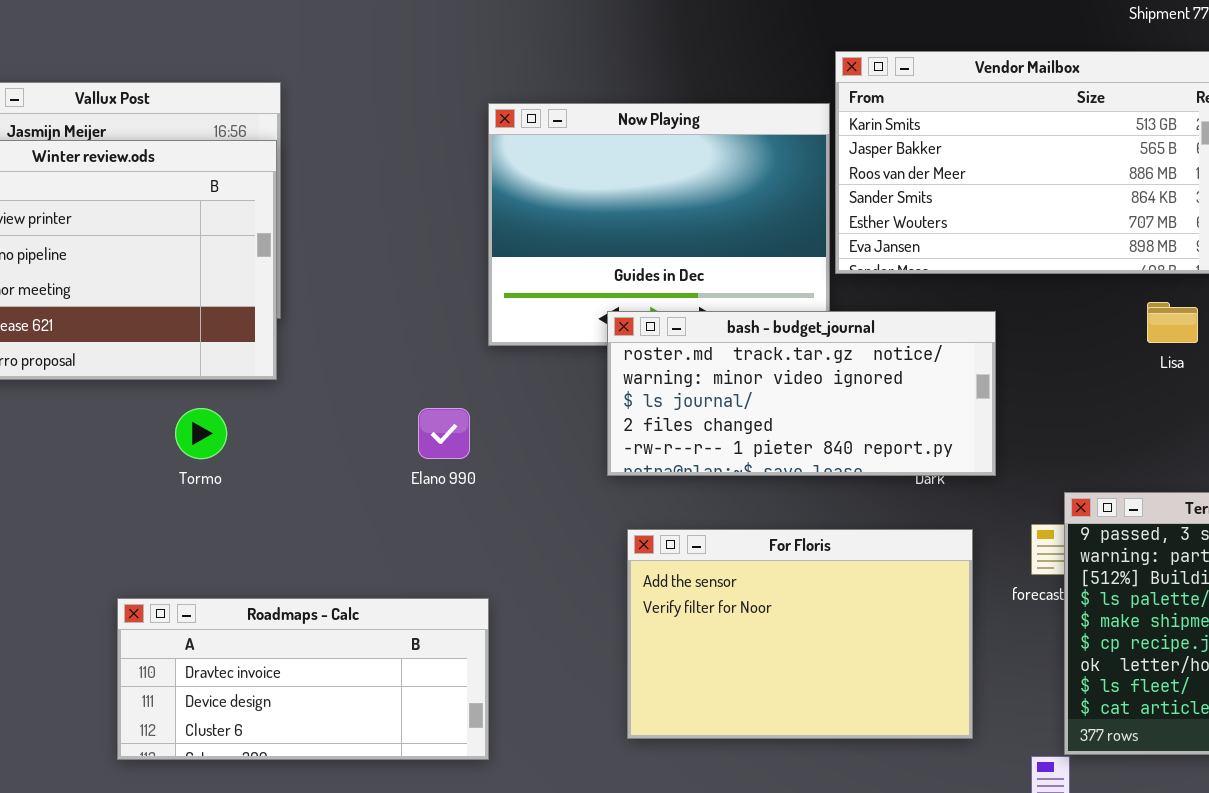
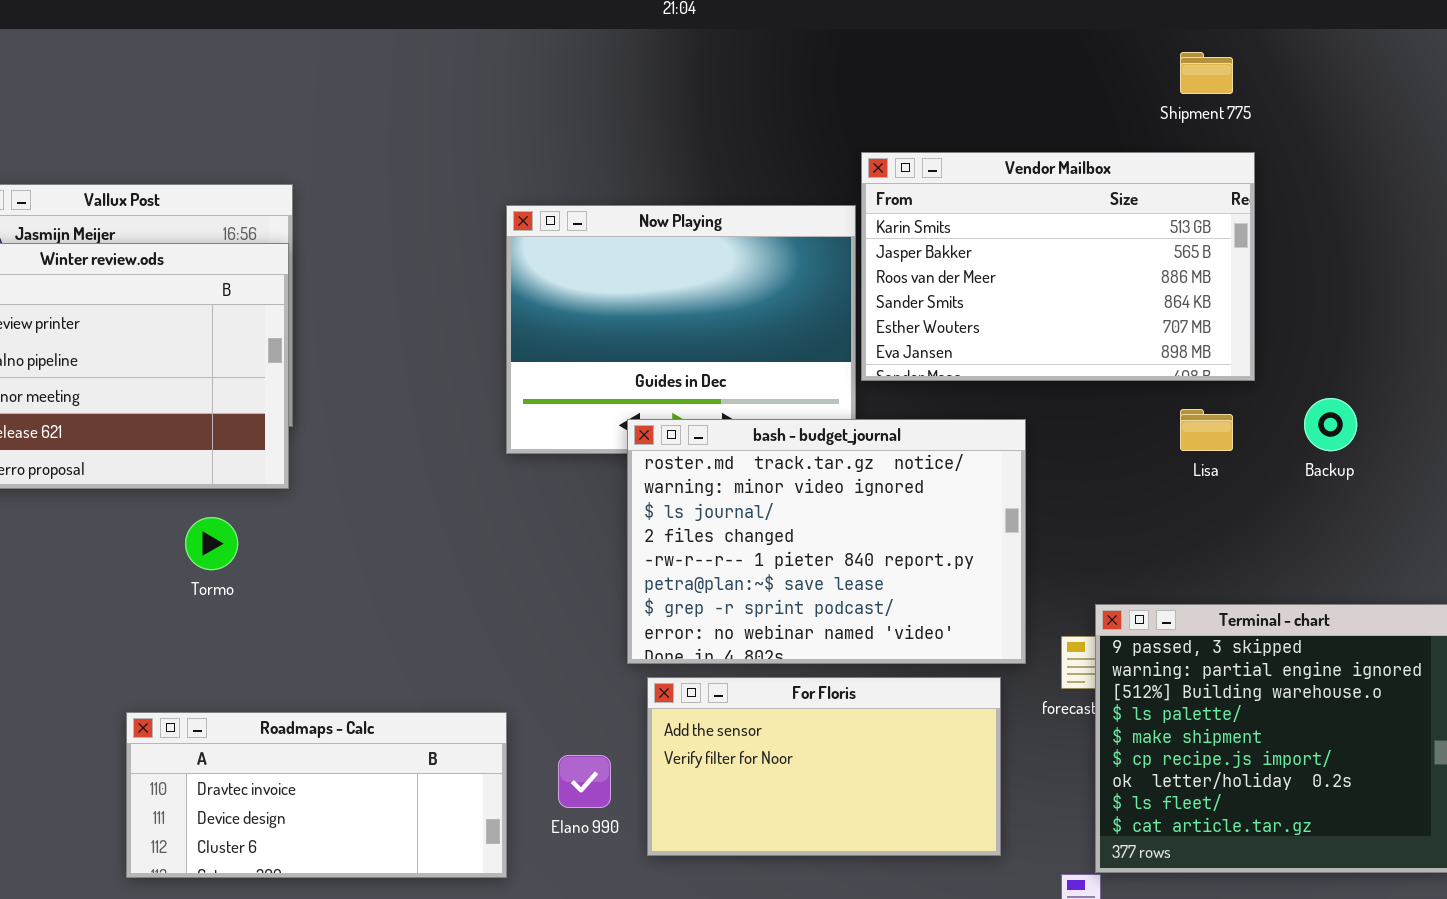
bash - budget_journal: [607,311,996,476] -> [627,419,1026,664], resized
Elano 990: [418,408,470,459] -> [558,755,611,808], moved
For Floris: [627,529,973,739] -> [647,677,1001,856], resized

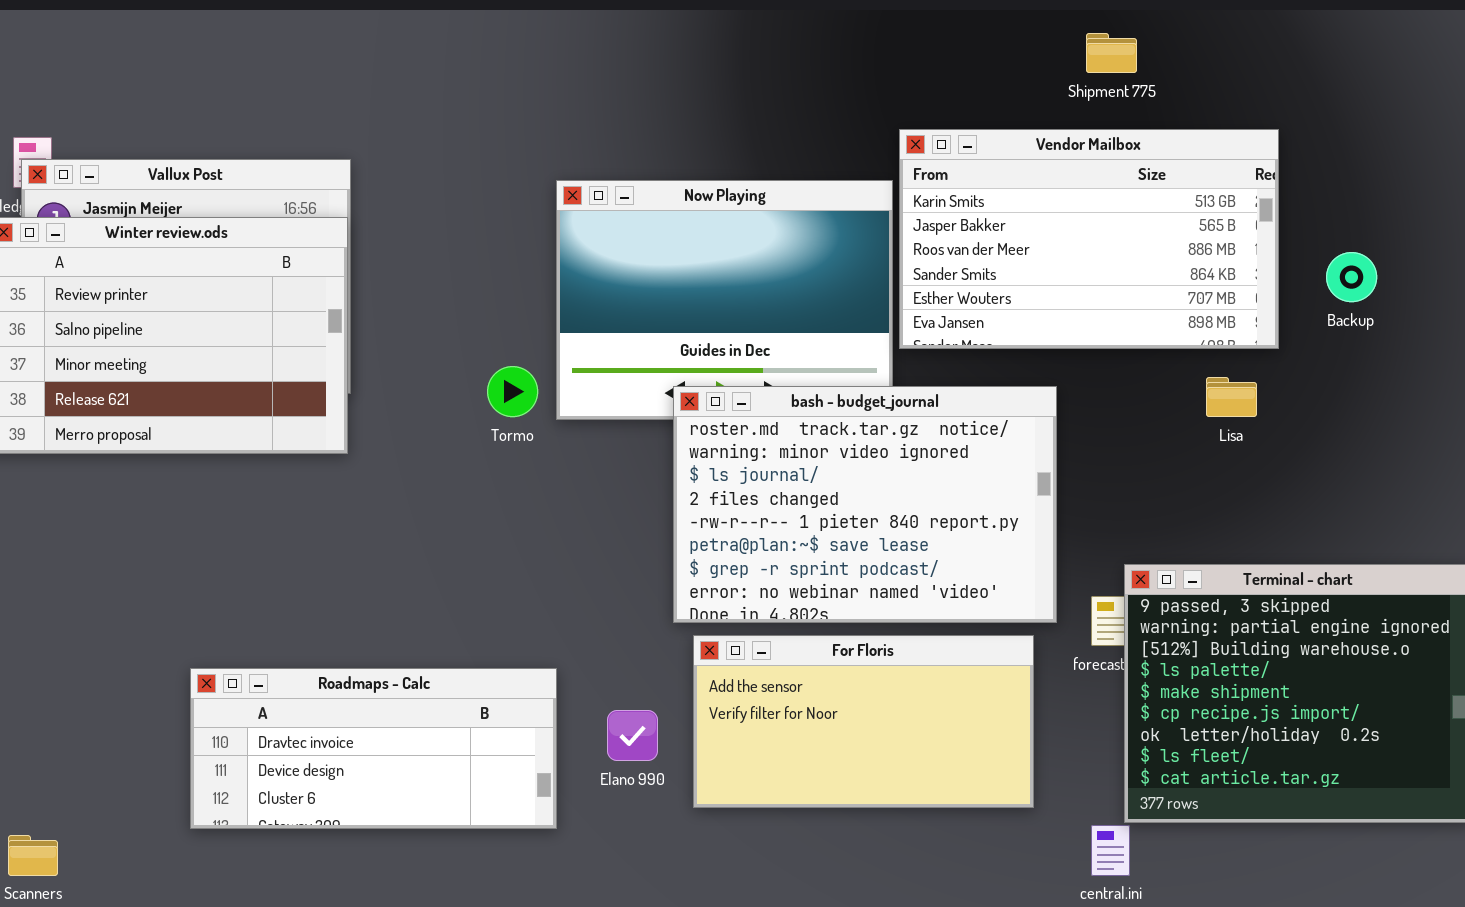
Shipment 775: [1180,52,1233,94] -> [1086,33,1137,73], moved
Backup: [1304,398,1357,451] -> [1326,252,1377,302], moved
Tormo: [185,517,238,570] -> [487,366,538,417], moved

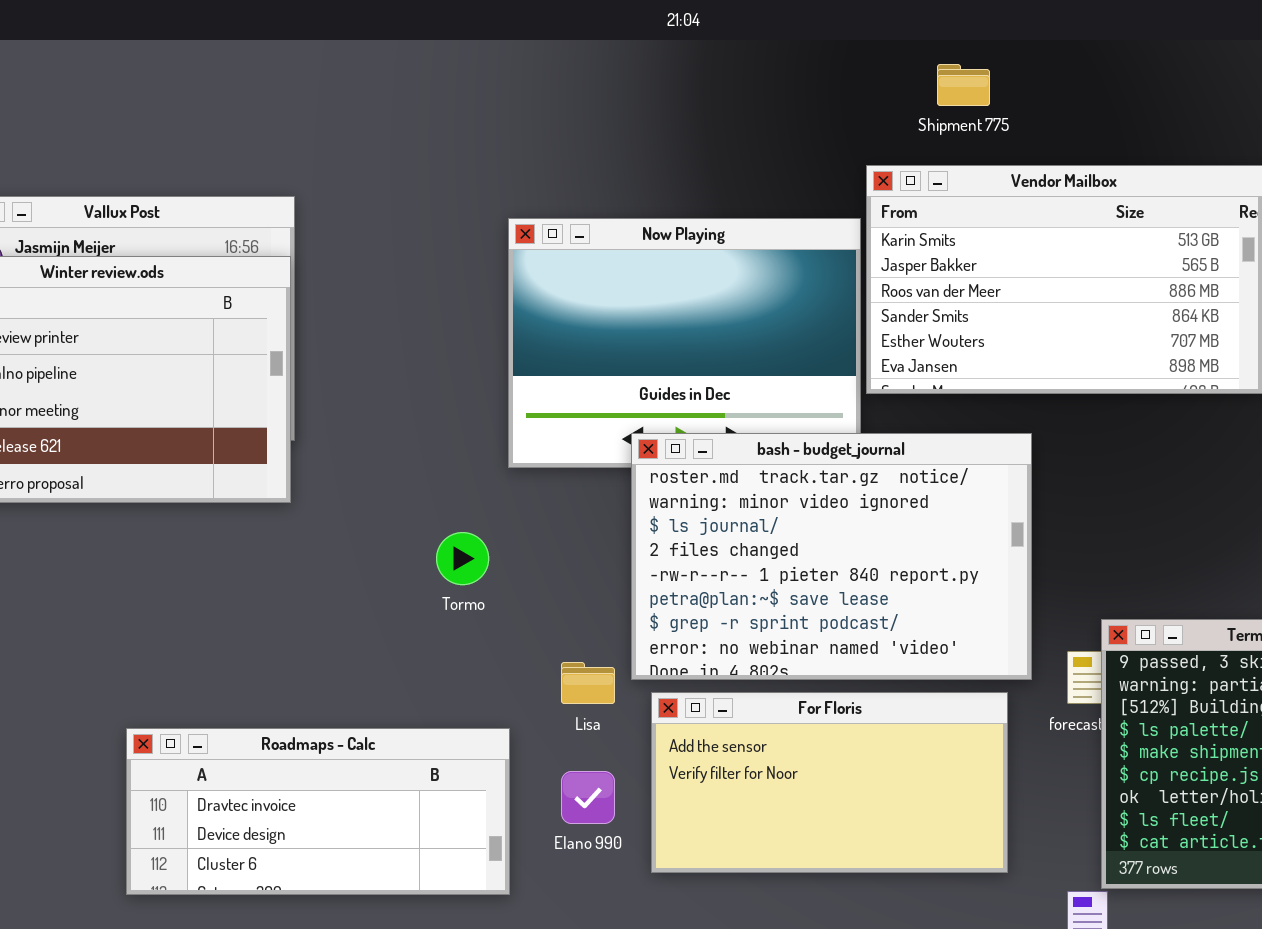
Shipment 775: [1086,33,1137,73] -> [937,64,990,106], moved
Tormo: [487,366,538,417] -> [436,532,489,585], moved
Lisa: [1206,377,1257,417] -> [561,662,615,704], moved

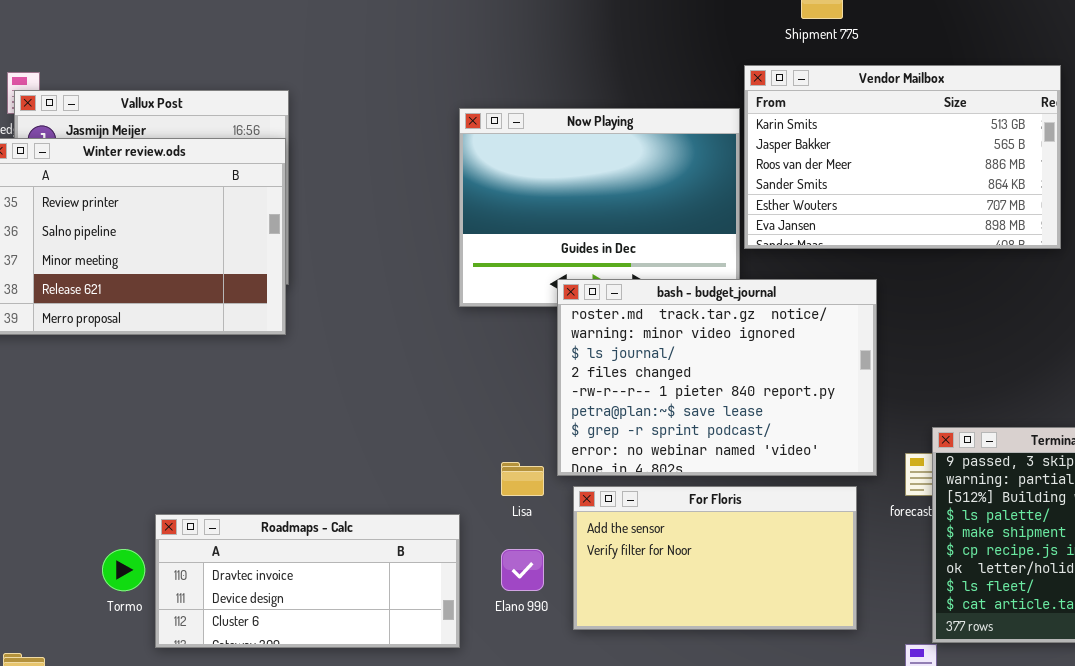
Tormo: [436,532,489,585] -> [102,549,145,591], moved

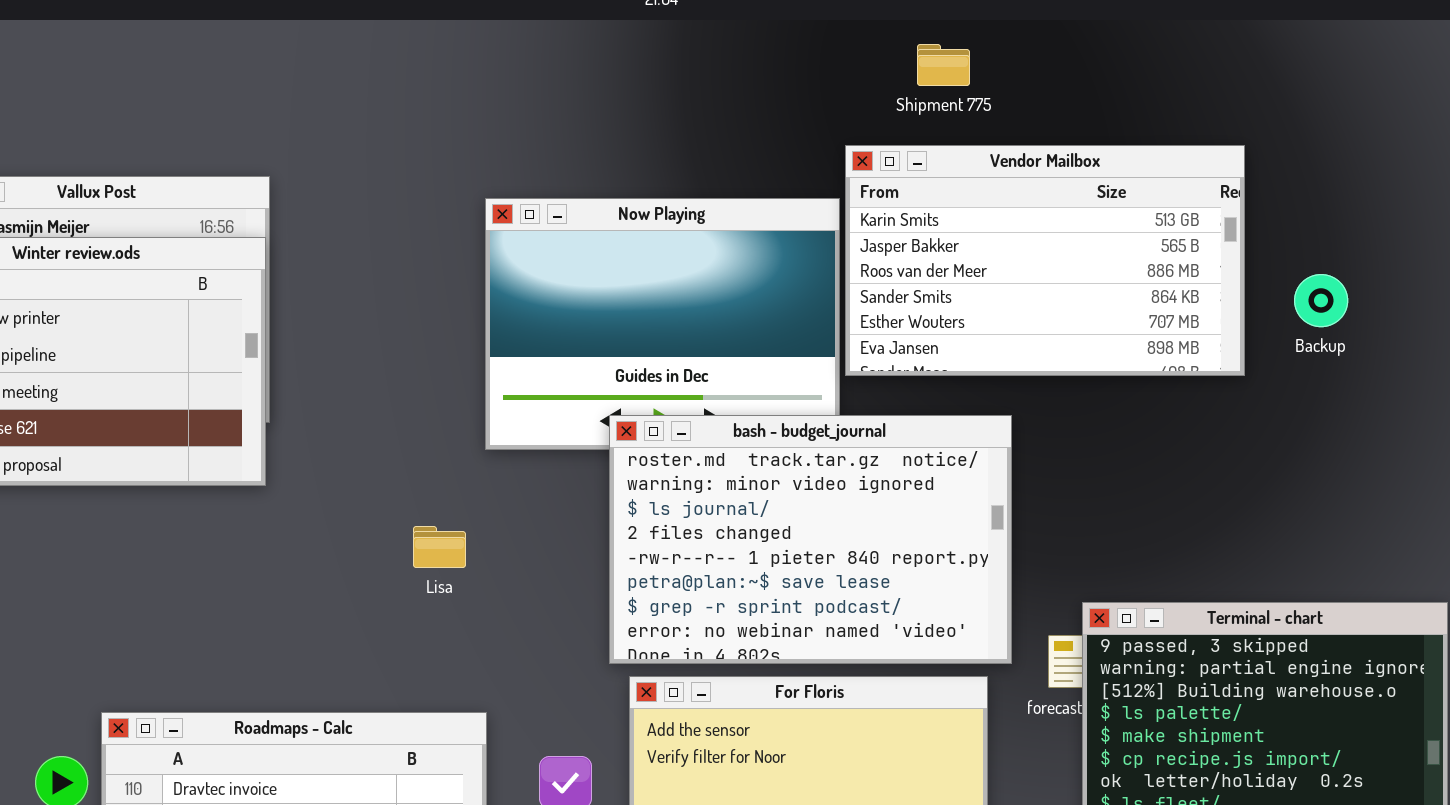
Lisa: [501,462,544,496] -> [413,526,466,568], moved

